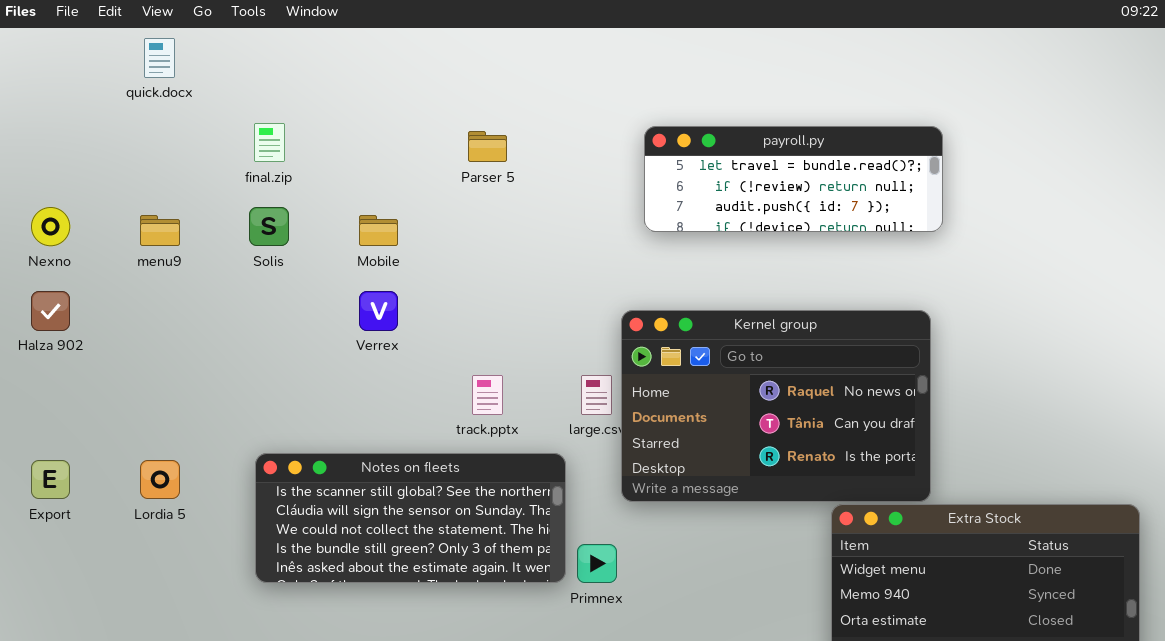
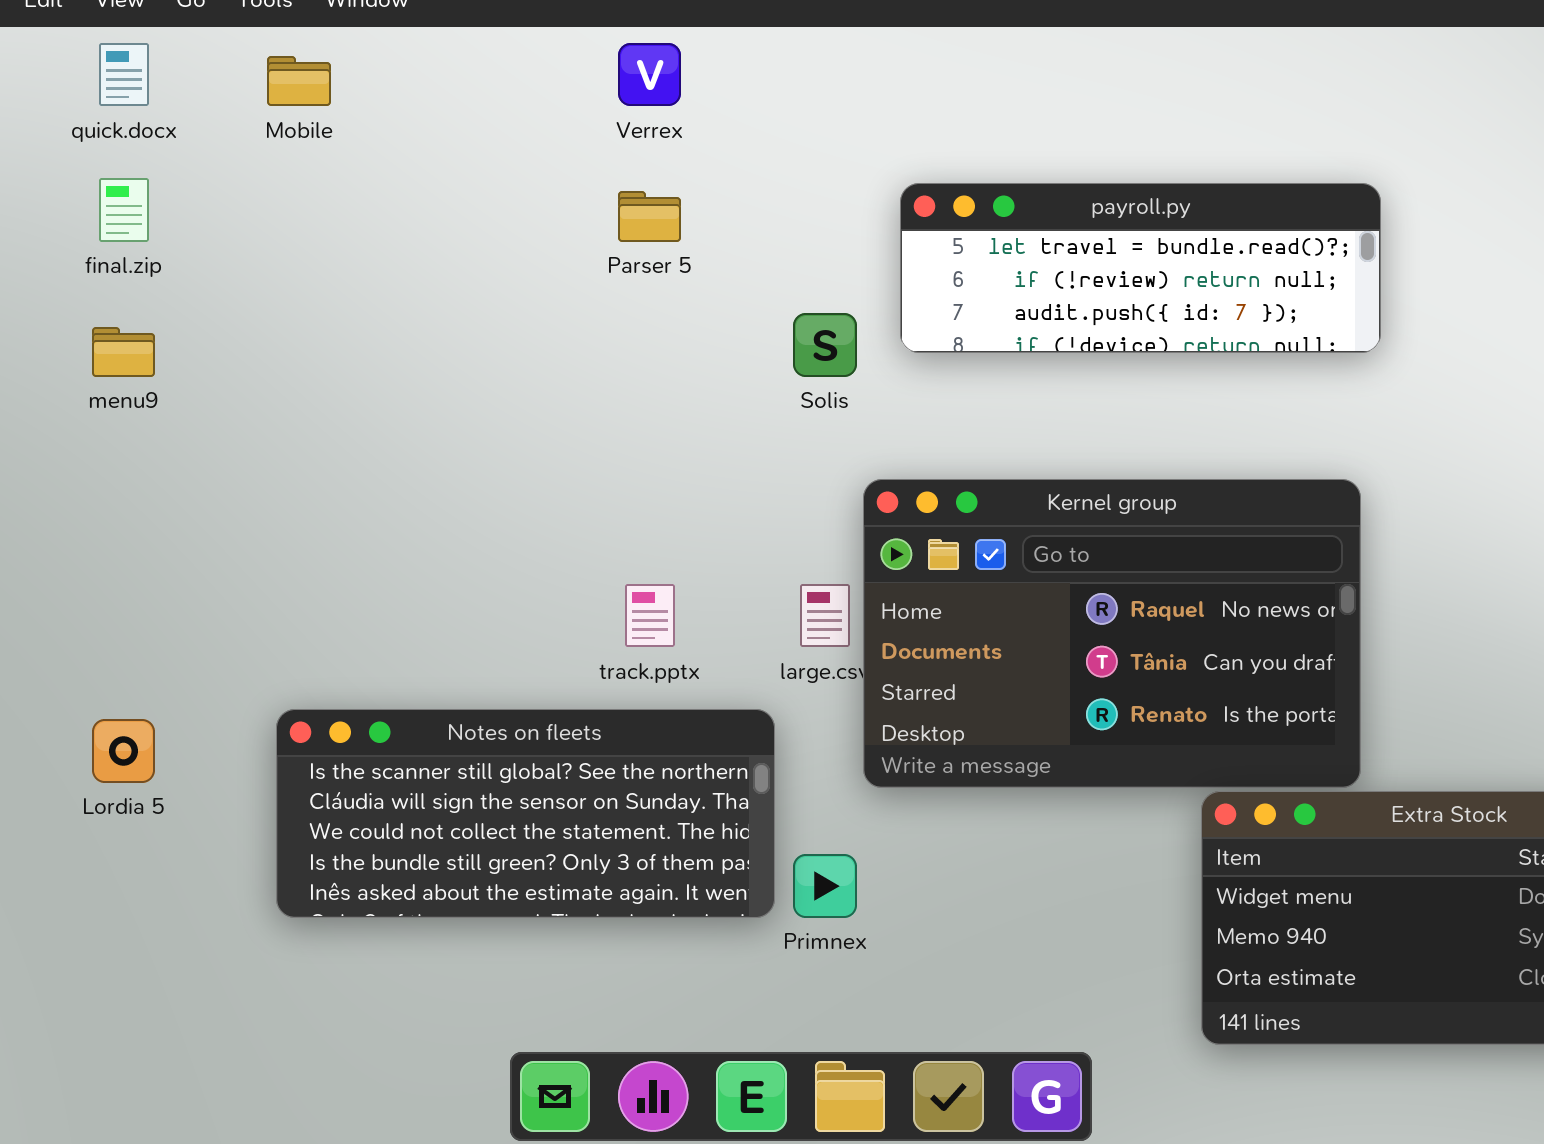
final.zip: [254,123,285,162] -> [99,178,149,242], moved
Solis: [249,207,289,246] -> [793,313,857,377], moved
Mobile: [359,215,398,246] -> [267,56,331,106], moved
Verrex: [359,291,398,331] -> [618,43,681,106], moved

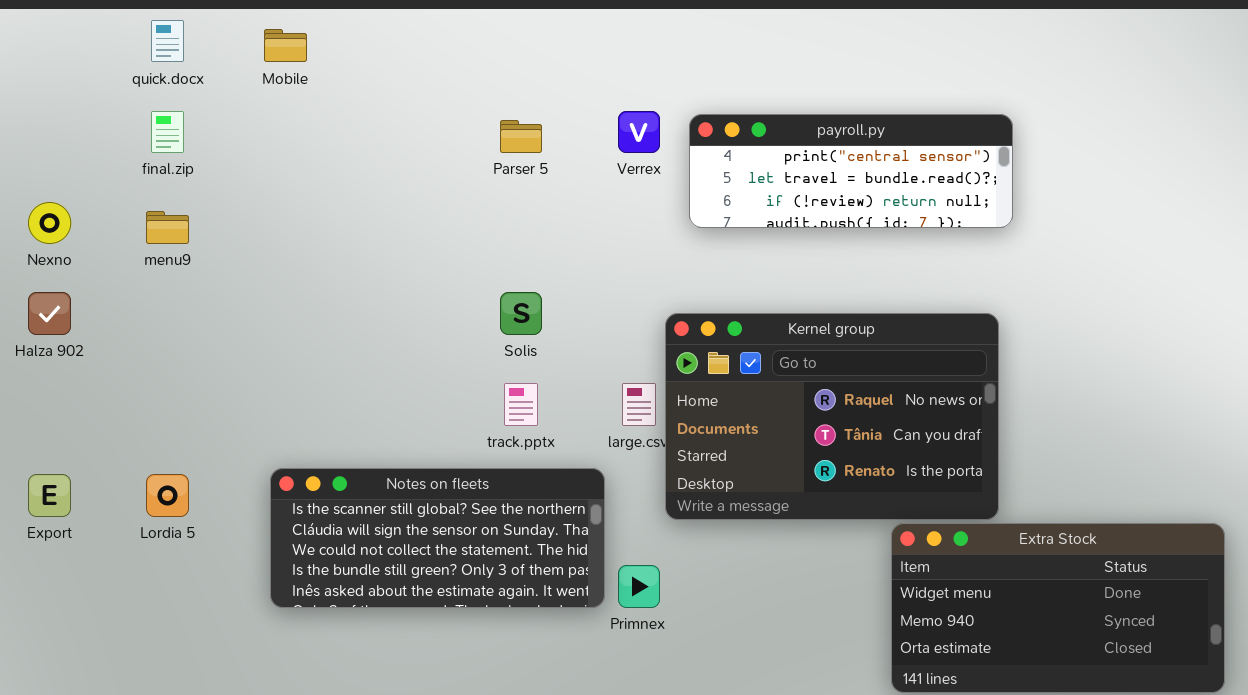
Verrex: [618,43,681,106] -> [618,111,660,153], moved
payroll.py: [900,183,1381,353] -> [689,114,1013,228], scrolled up 1 row
Solis: [793,313,857,377] -> [500,292,542,335], moved

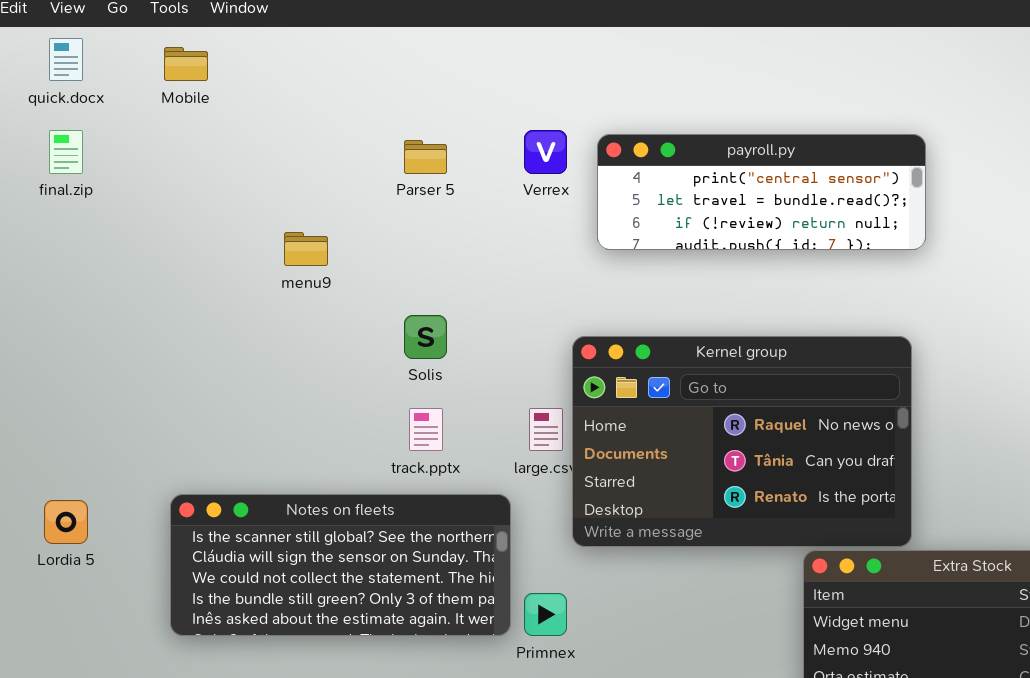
menu9: [146,211,189,244] -> [284,232,328,266], moved

